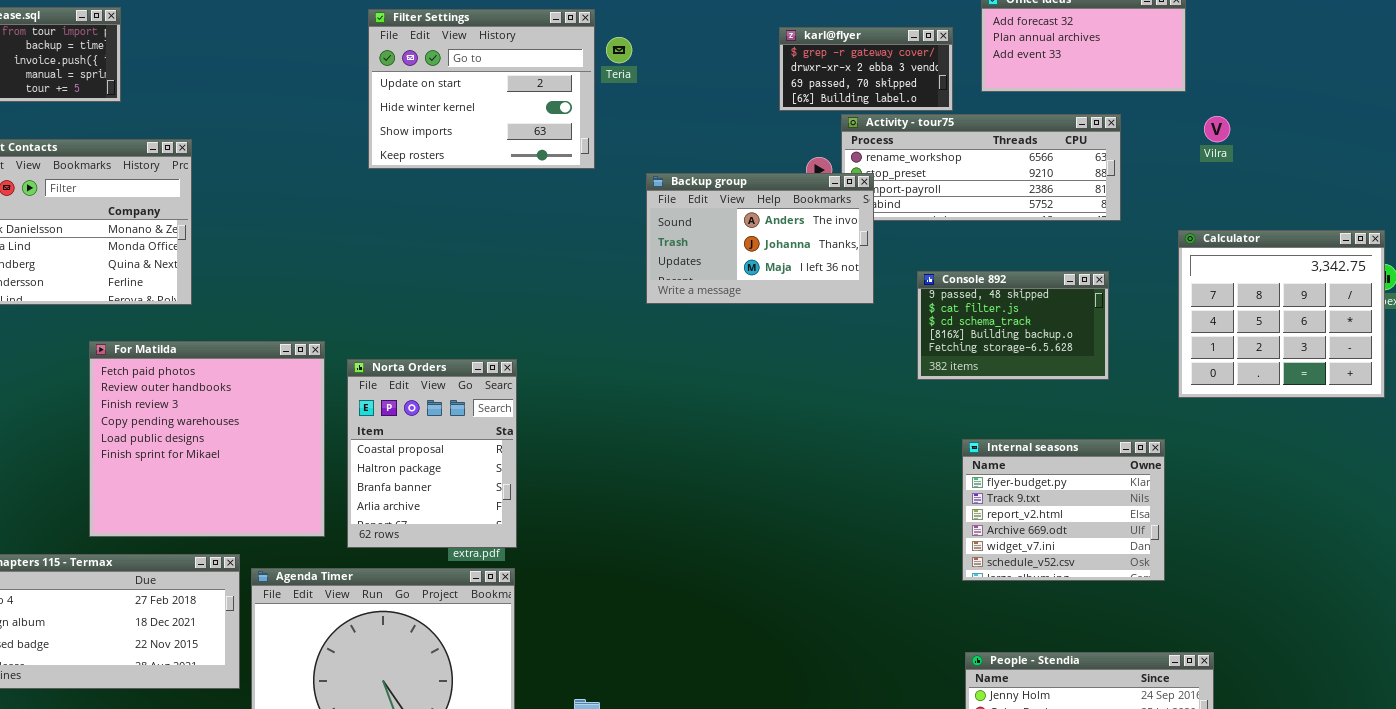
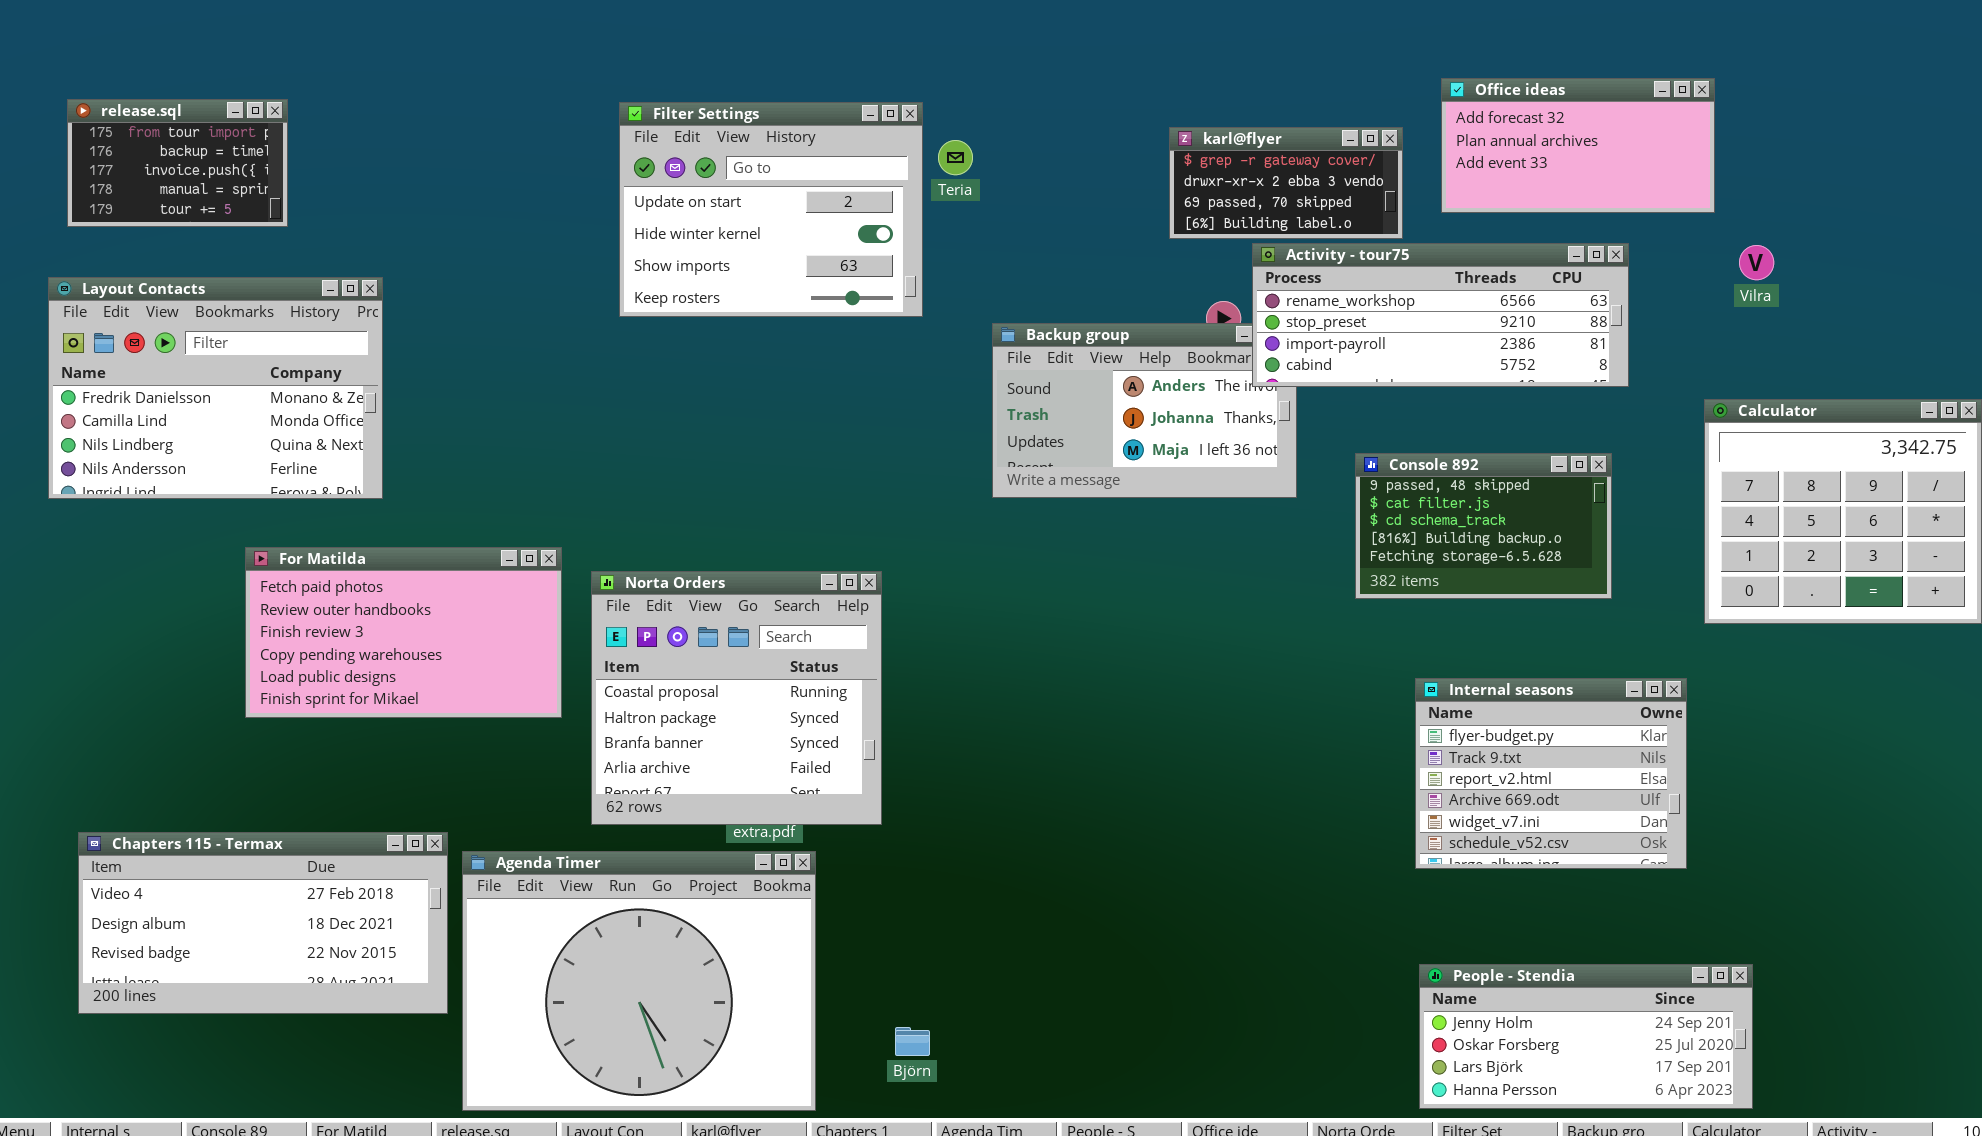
Activity - tour75: [841,114,1121,221] -> [1252,243,1629,387], raised
For Matilda: [89,341,325,537] -> [245,547,562,718], resized
Norta Orders: [347,359,517,548] -> [591,571,882,825], resized

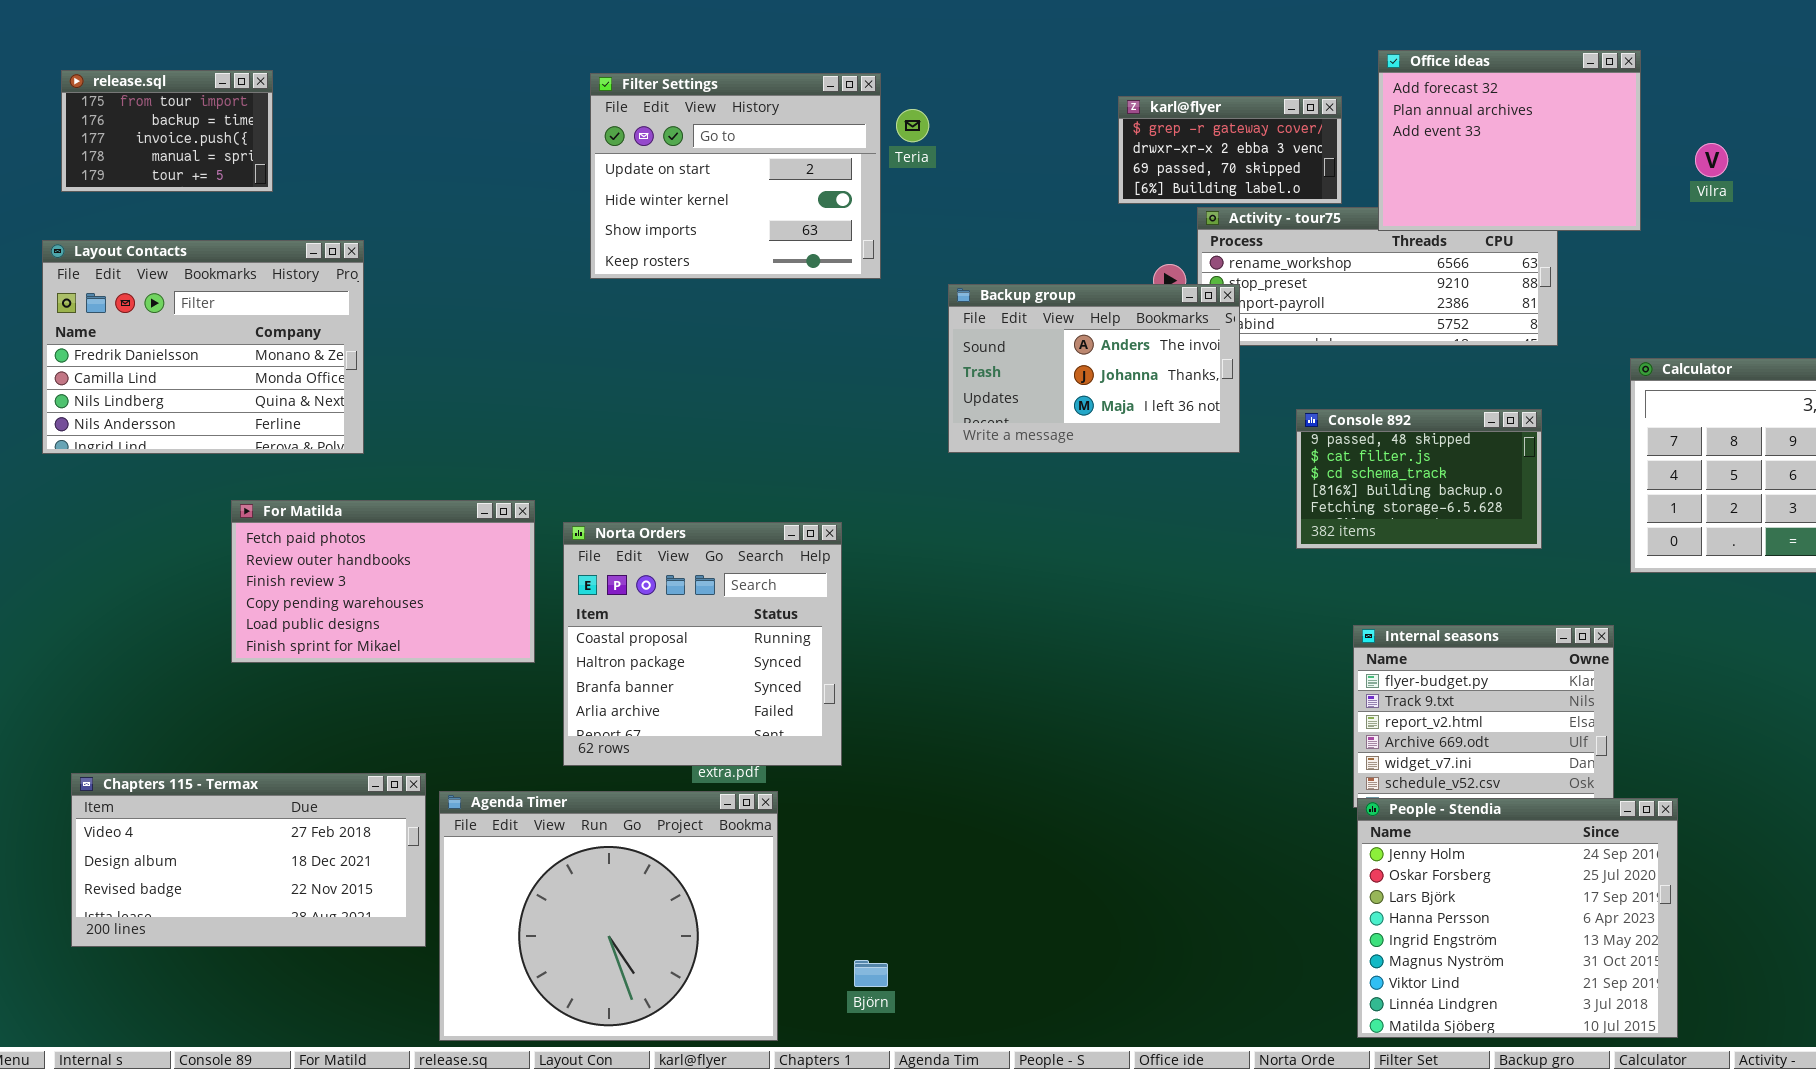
Office ideas: [1441,78,1715,213] -> [1378,50,1641,231], resized
Vilra: [1739,245,1774,280] -> [1695,143,1728,177], moved
Backup group: [992,323,1297,498] -> [948,284,1240,453], raised
People - Stendia: [1419,964,1753,1109] -> [1357,798,1678,1038], resized

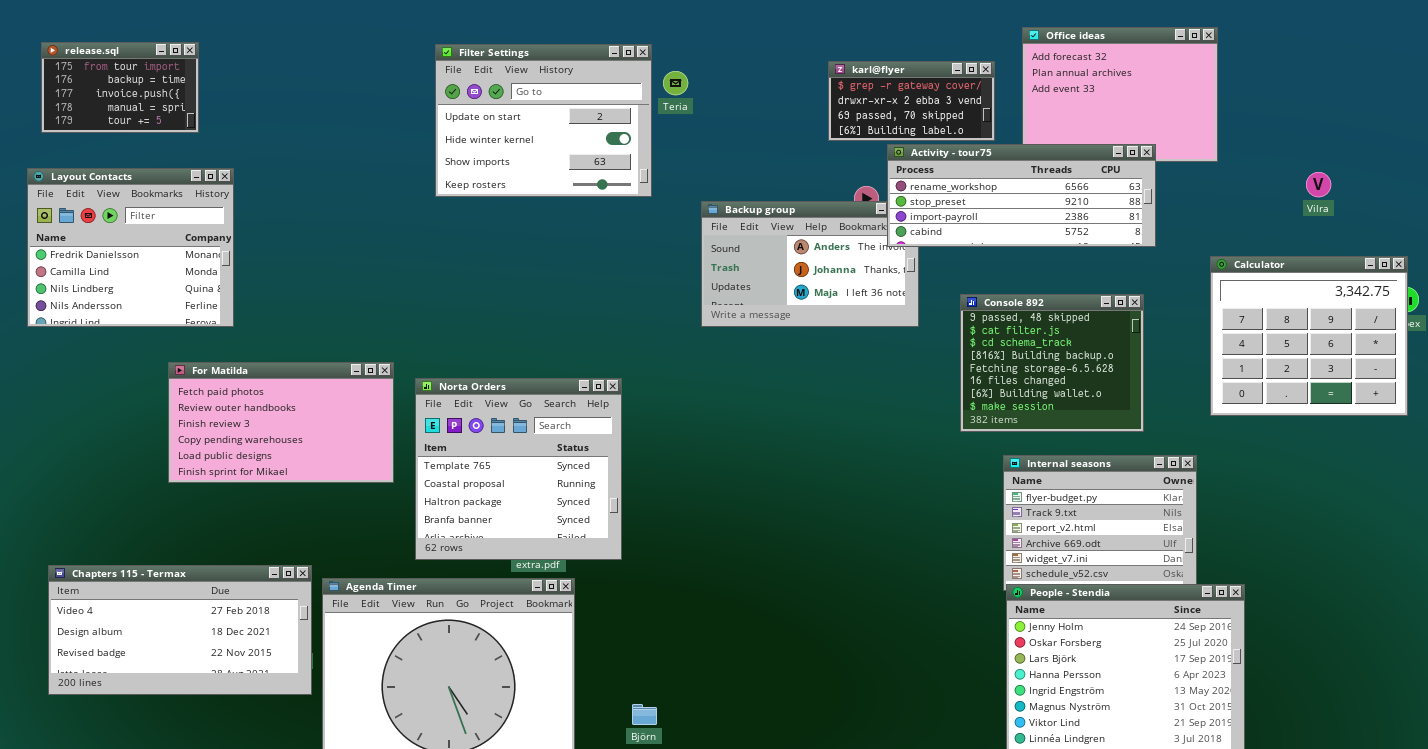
Vilra: [1695,143,1728,177] -> [1306,172,1331,197], moved
Activity - tour75: [1197,207,1558,346] -> [887,144,1156,247], raised
Layout Contacts: [42,240,364,454] -> [27,168,234,327], resized
Console 892: [1296,409,1542,549] -> [960,294,1144,432], resized
Norta Orders: [563,522,842,766] -> [415,378,622,560], scrolled up 1 row

